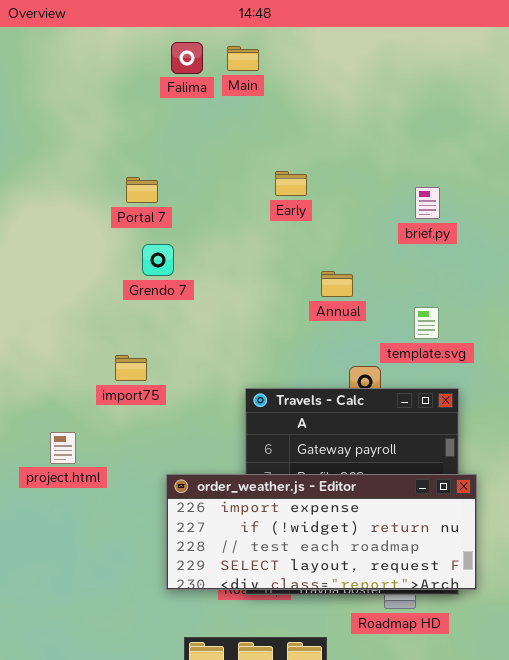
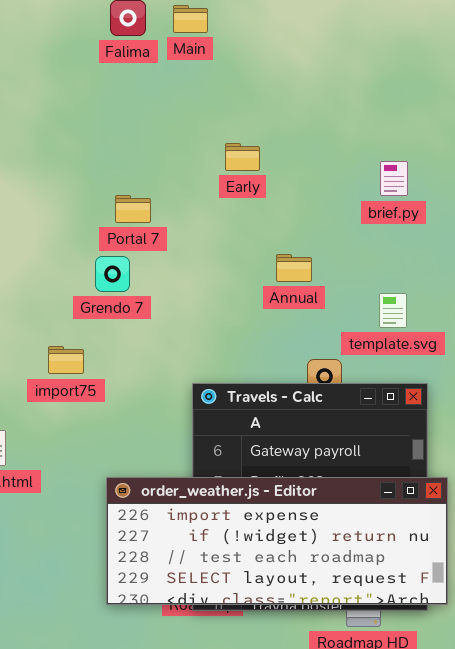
Portal 7: [126,177,158,203] -> [115,195,151,223], moved
Grendo 7: [142,244,174,276] -> [95,256,130,292], moved

